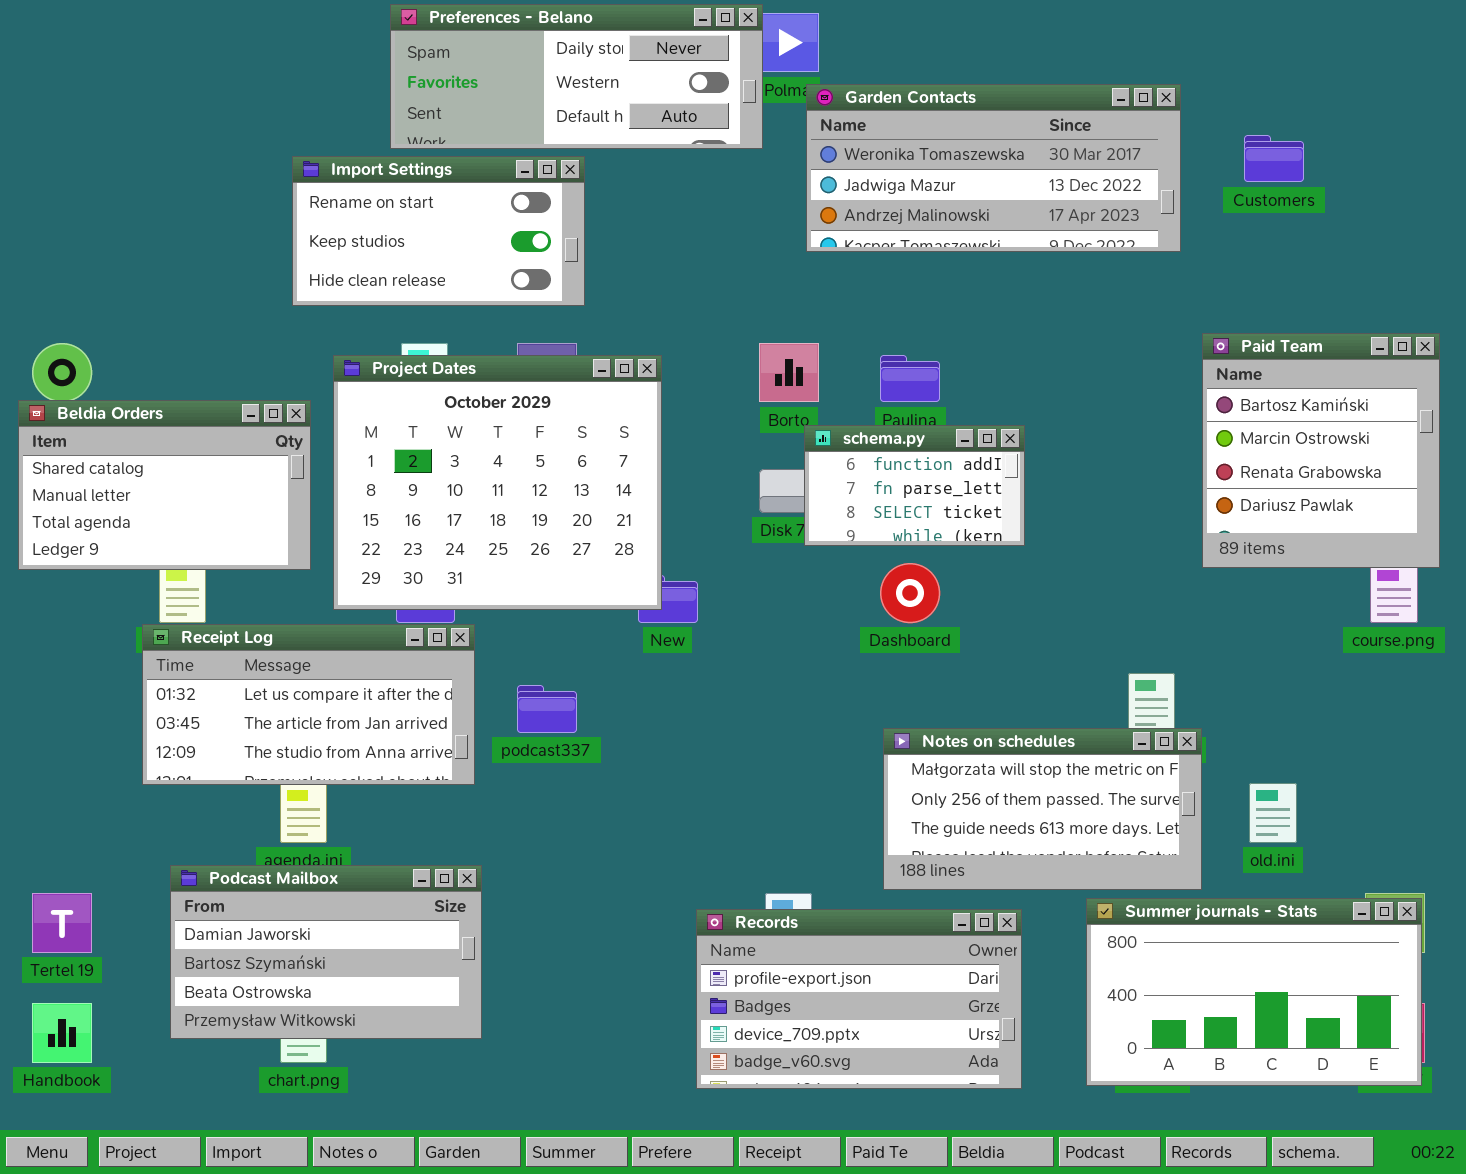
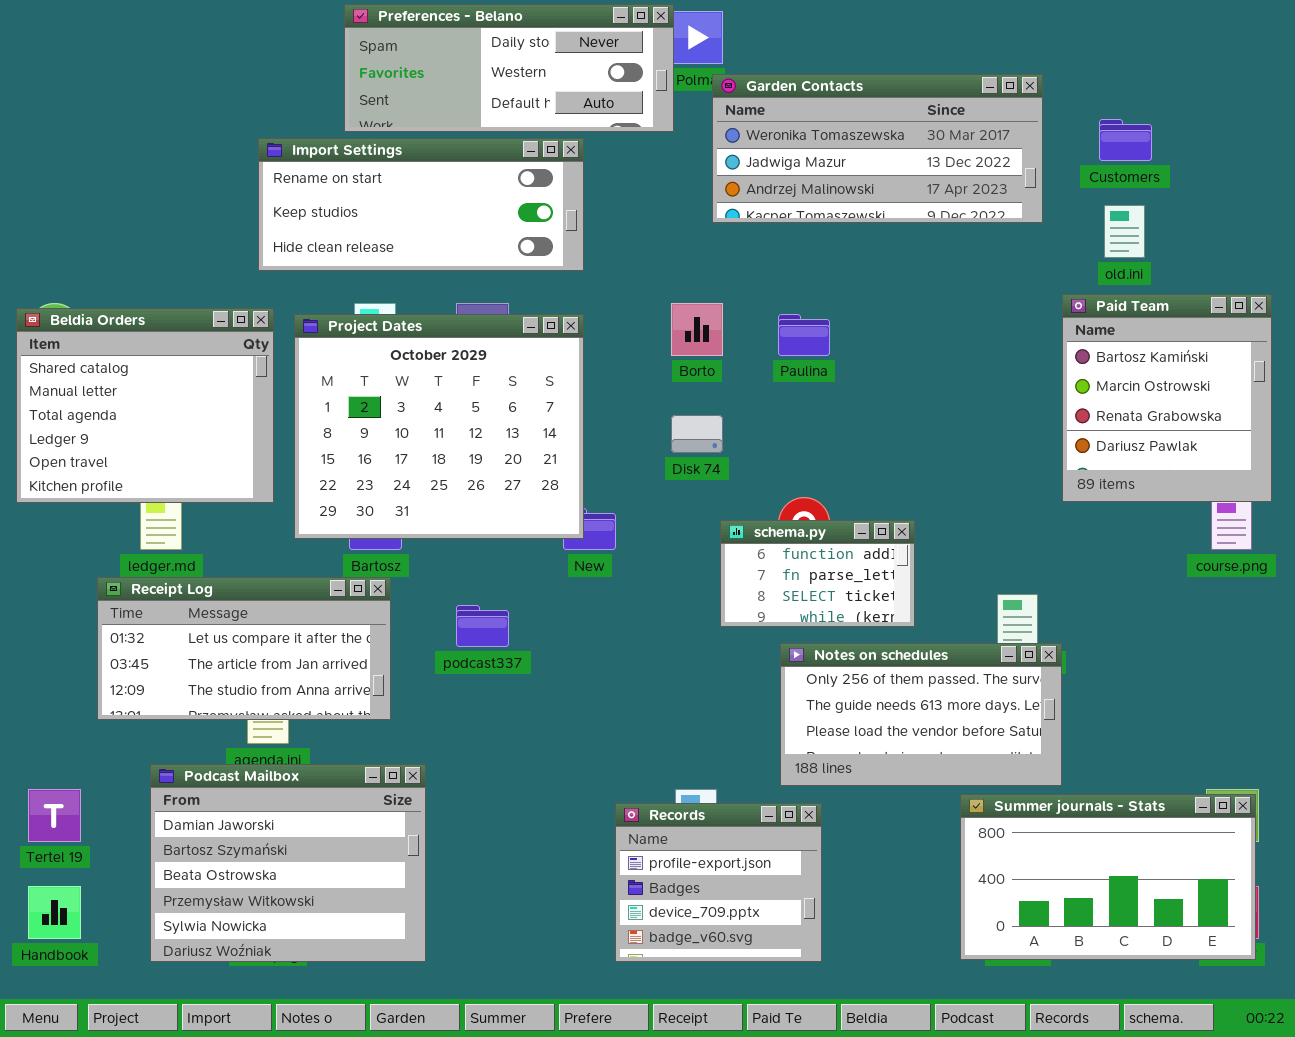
Import Settings: [292,156,585,306] -> [258,138,584,271], resized
Beldia Orders: [18,400,311,570] -> [16,308,274,503], resized
schema.py: [804,425,1025,546] -> [720,520,915,627], moved
Receipt Log: [142,624,475,785] -> [97,577,391,720], moved
Notes on schedules: [883,728,1202,890] -> [780,643,1062,786], scrolled down 1 row
old.ini: [1249,783,1297,843] -> [1104,205,1145,258], moved
Podcast Mailbox: [170,865,482,1039] -> [150,764,426,962], resized
Records: [696,909,1022,1089] -> [615,803,822,962], resized

